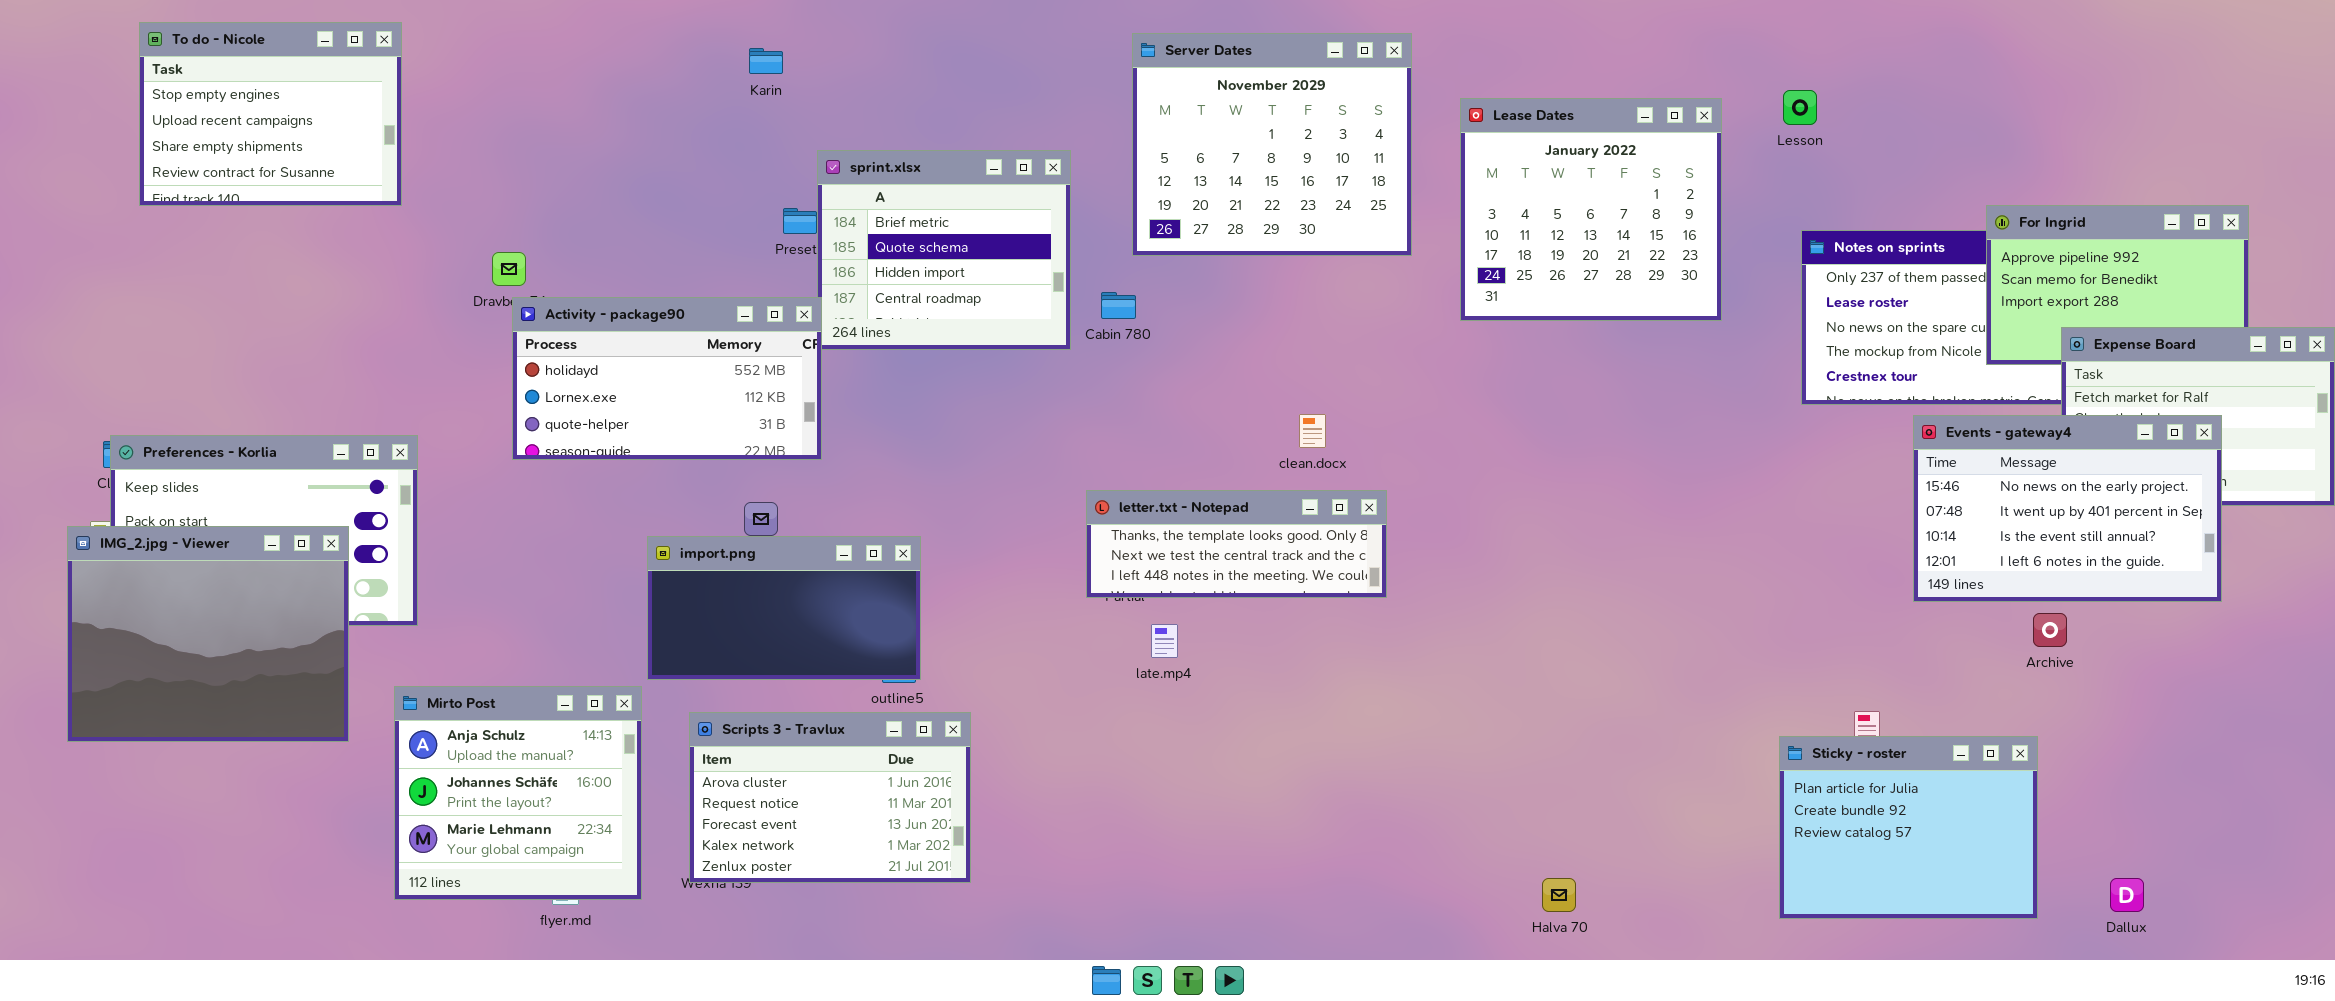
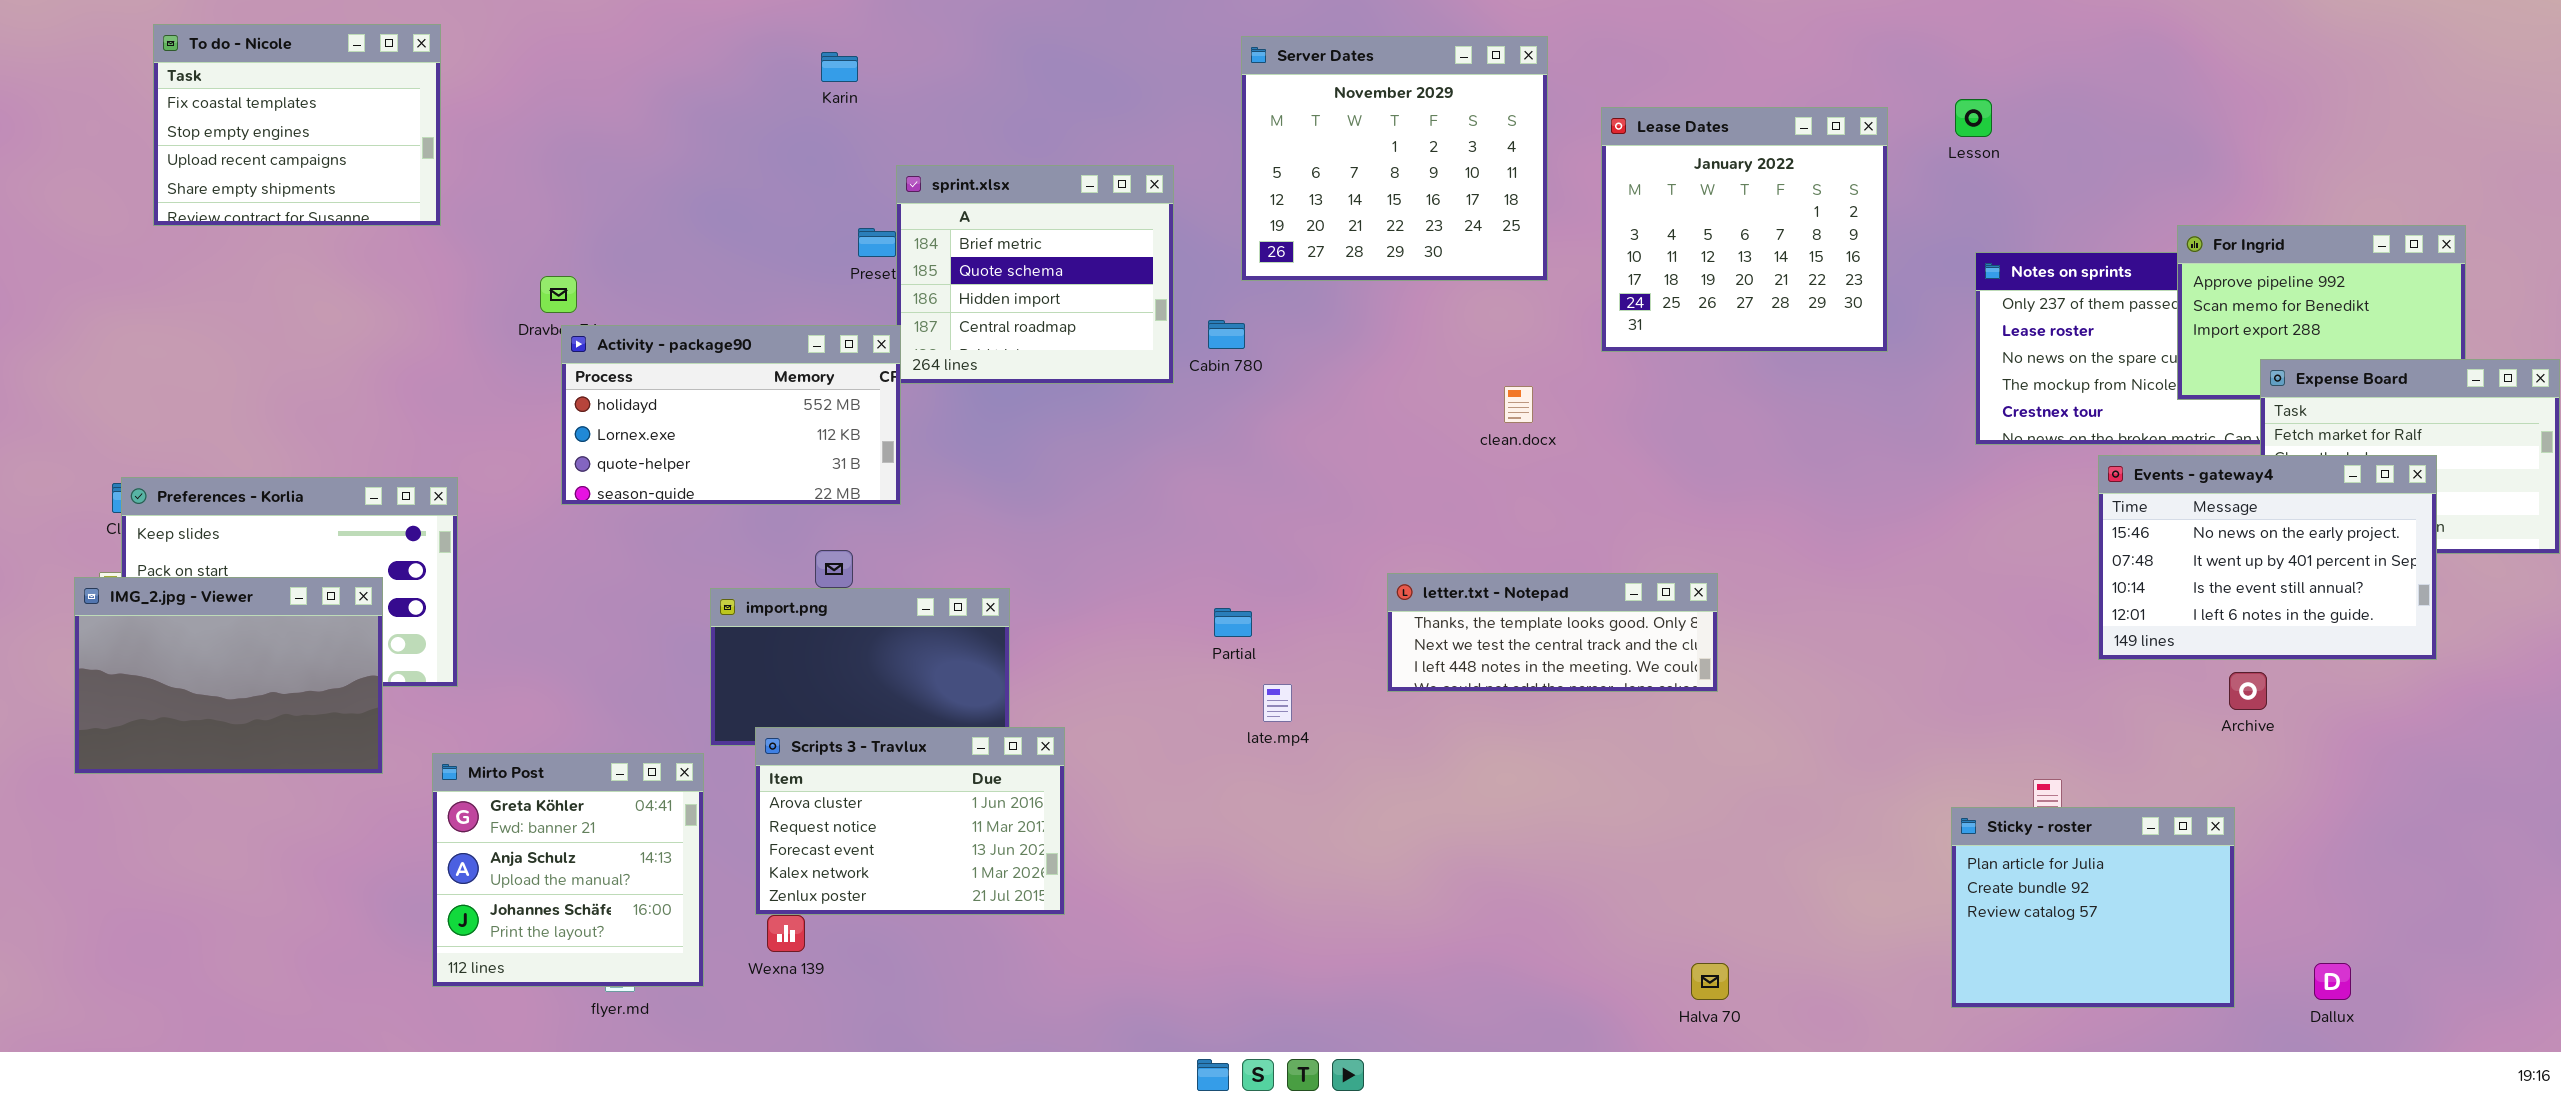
To do - Nicole: [139,22,402,206] -> [153,24,441,226], scrolled up 1 row
clean.docx: [1299,414,1326,448] -> [1504,386,1533,423], moved
letter.txt - Notepad: [1086,490,1387,598] -> [1387,573,1718,692], moved
IMG_2.jpg - Viewer: [67,526,349,742] -> [74,577,383,774], resized
Mirto Post: [394,686,642,900] -> [432,753,704,987], scrolled up 1 row
Scripts 3 - Travlux: [689,712,971,883] -> [755,727,1065,915], moved

